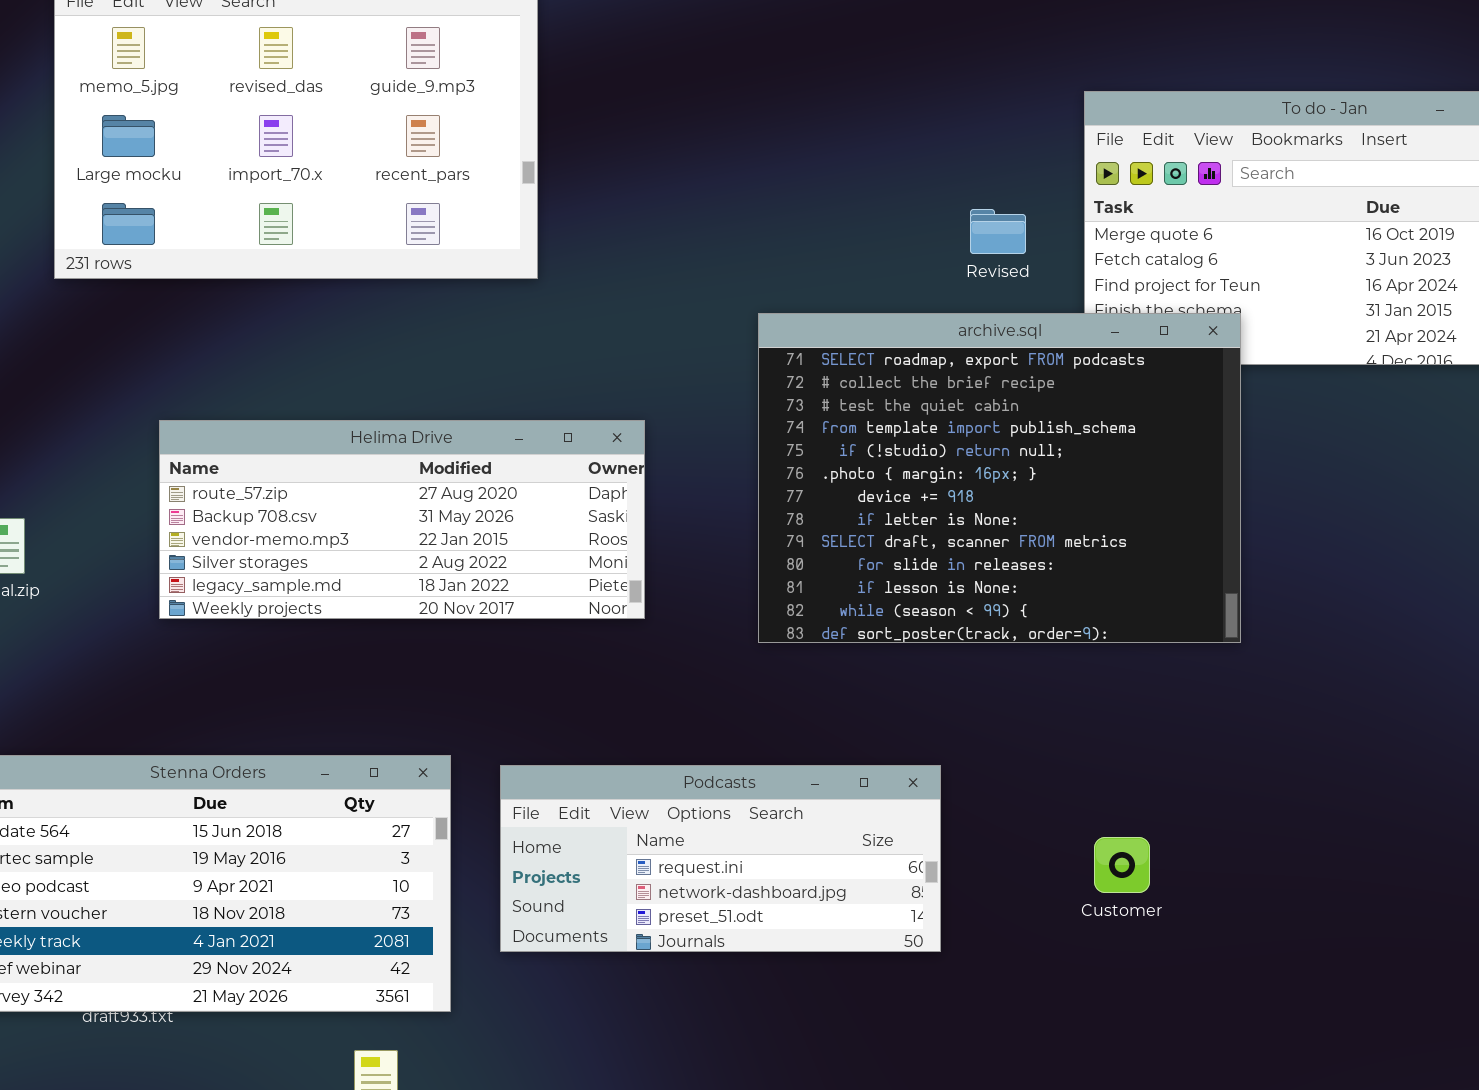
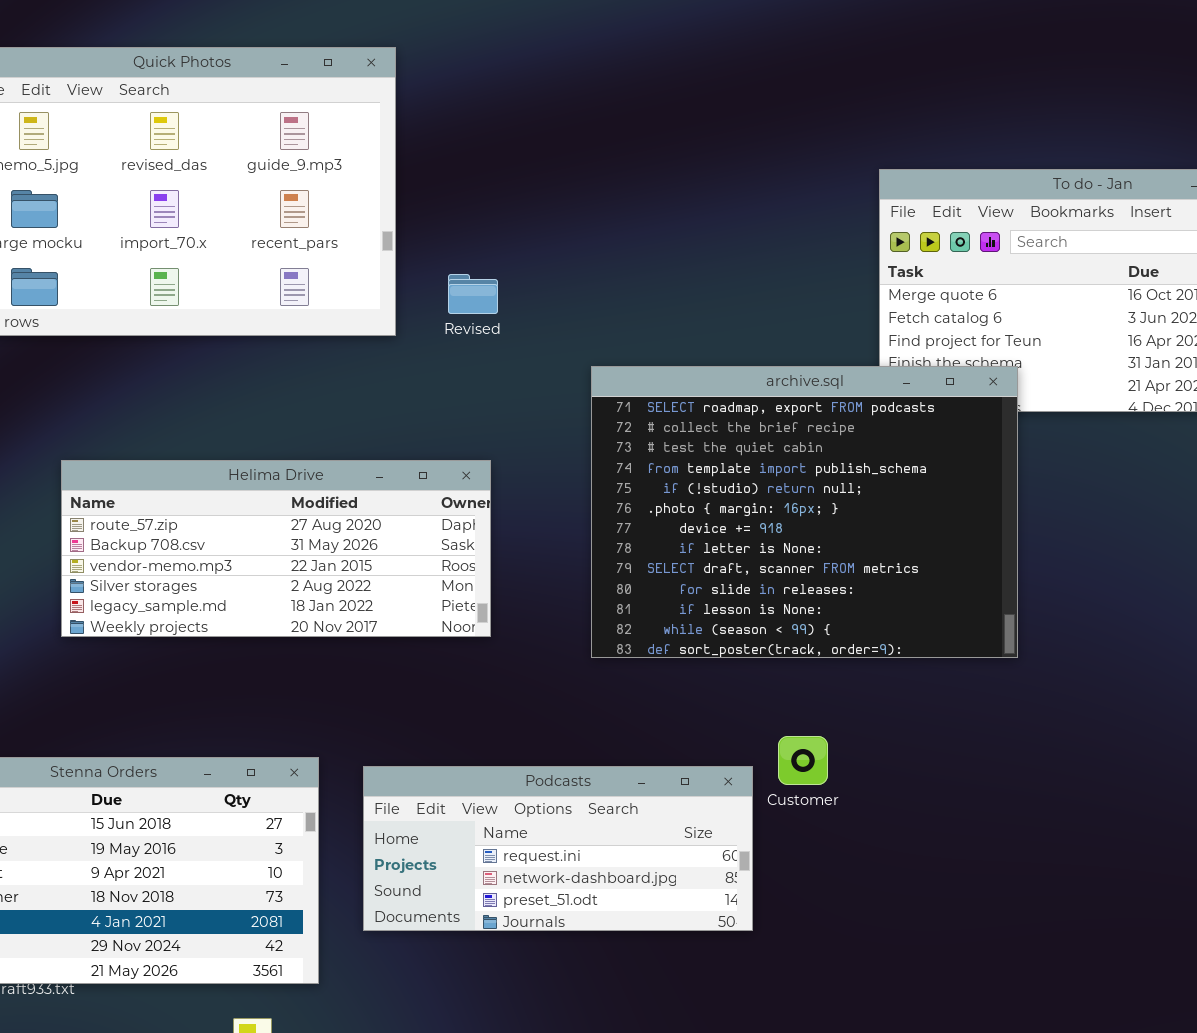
Revised: [970,209,1026,254] -> [448,274,498,314], moved
Customer: [1094,837,1150,893] -> [778,736,828,785], moved

